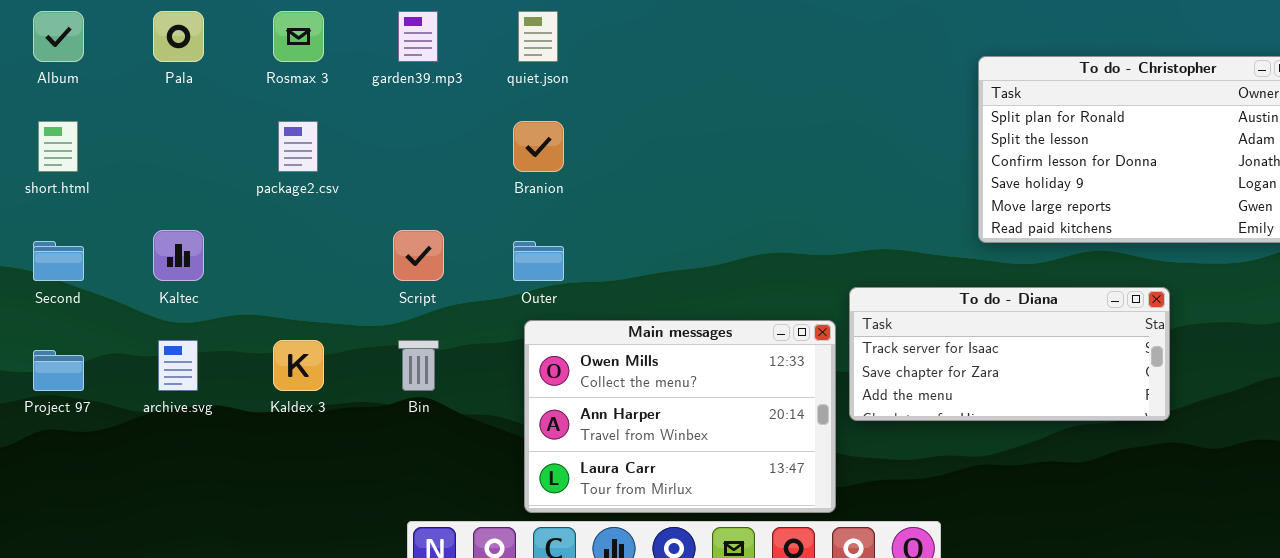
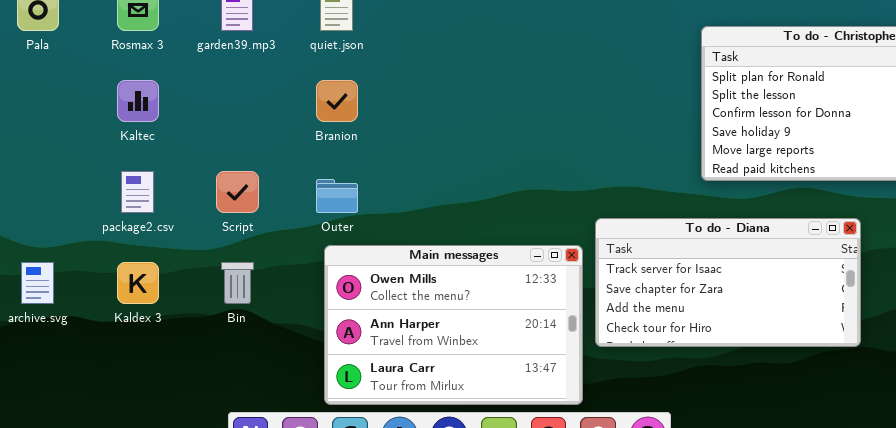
package2.csv: [278,121,318,172] -> [121,171,154,213], moved
Kaltec: [153,230,204,281] -> [117,80,159,122], moved
To do - Diana: [849,287,1170,421] -> [595,218,861,347], resized

